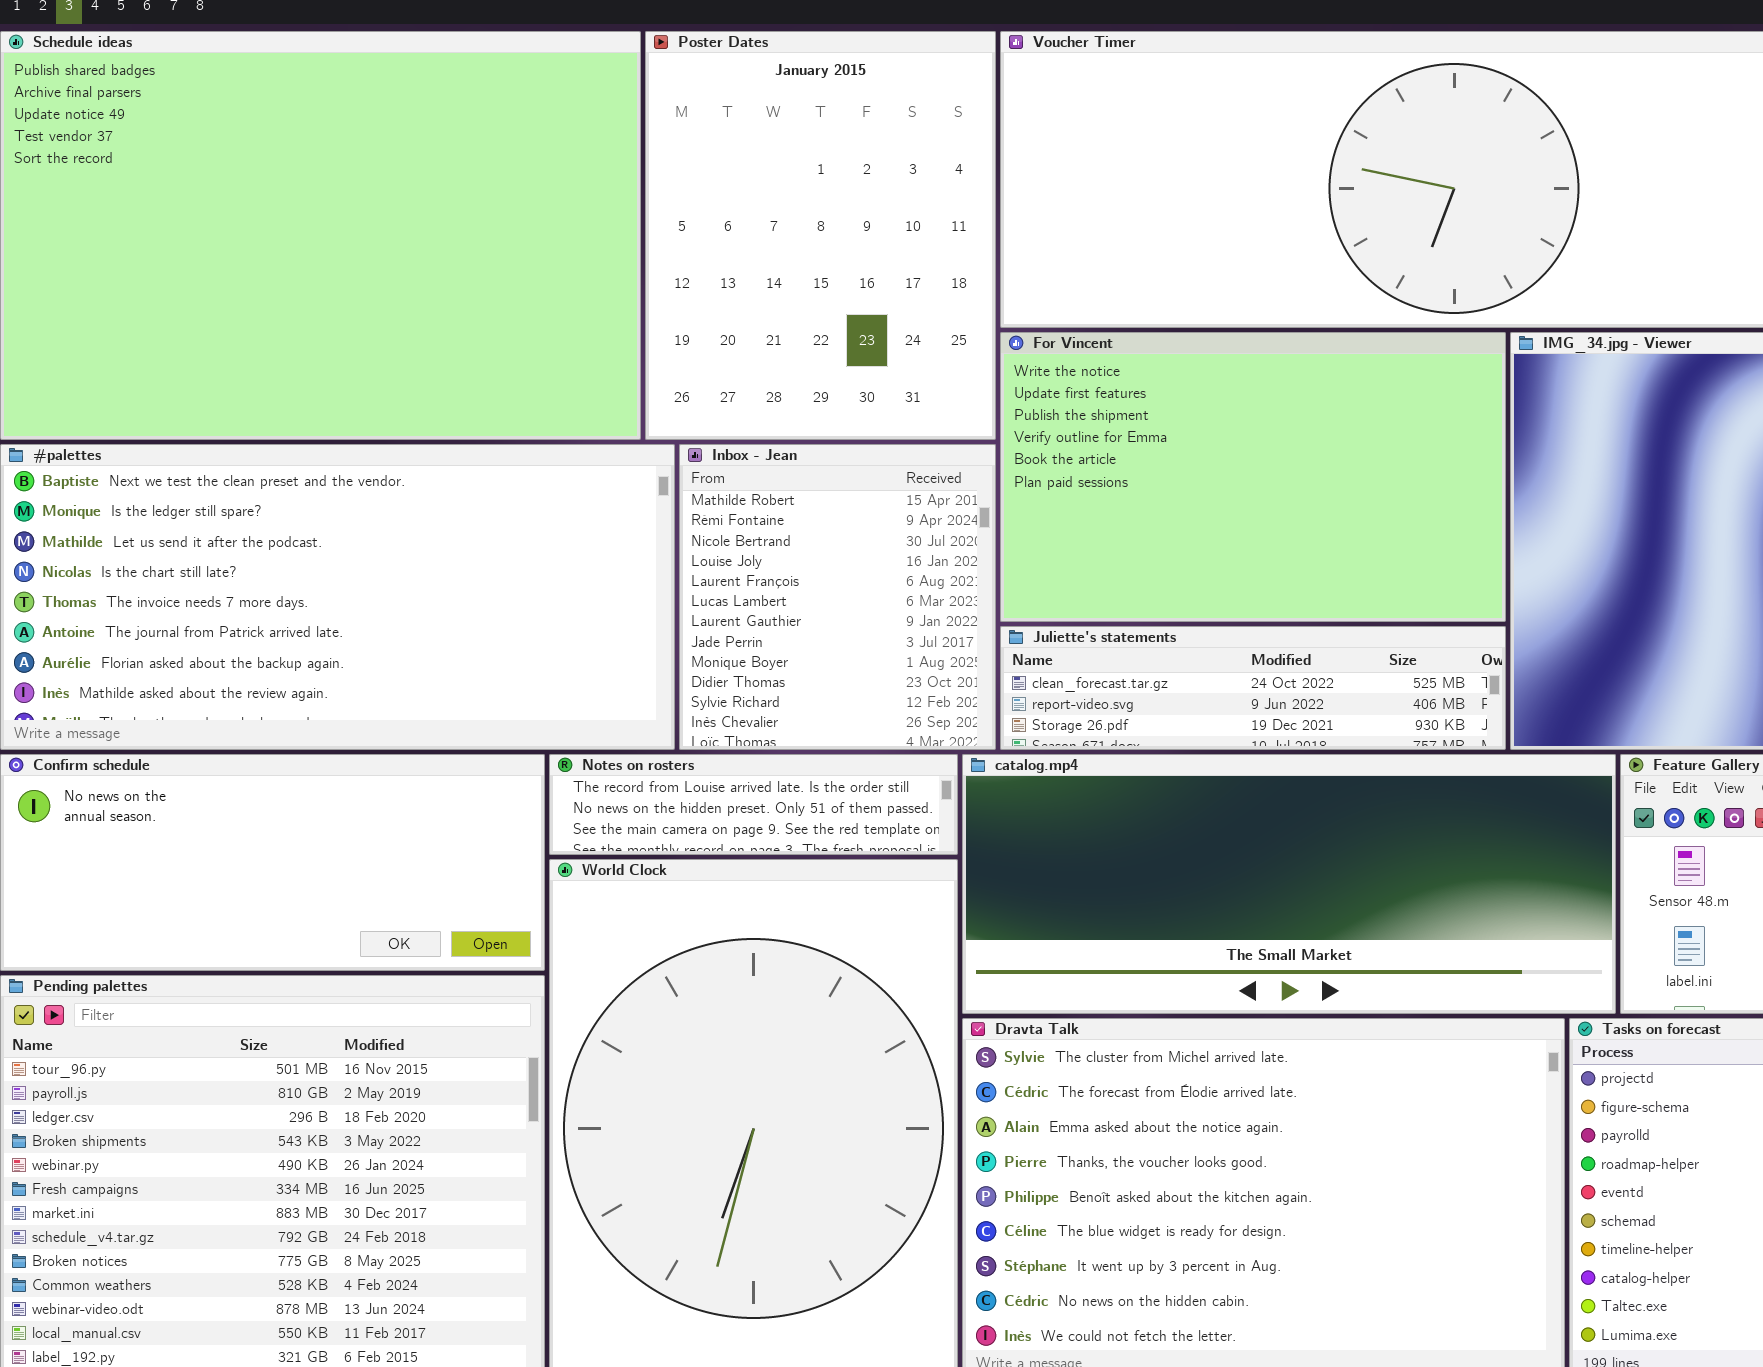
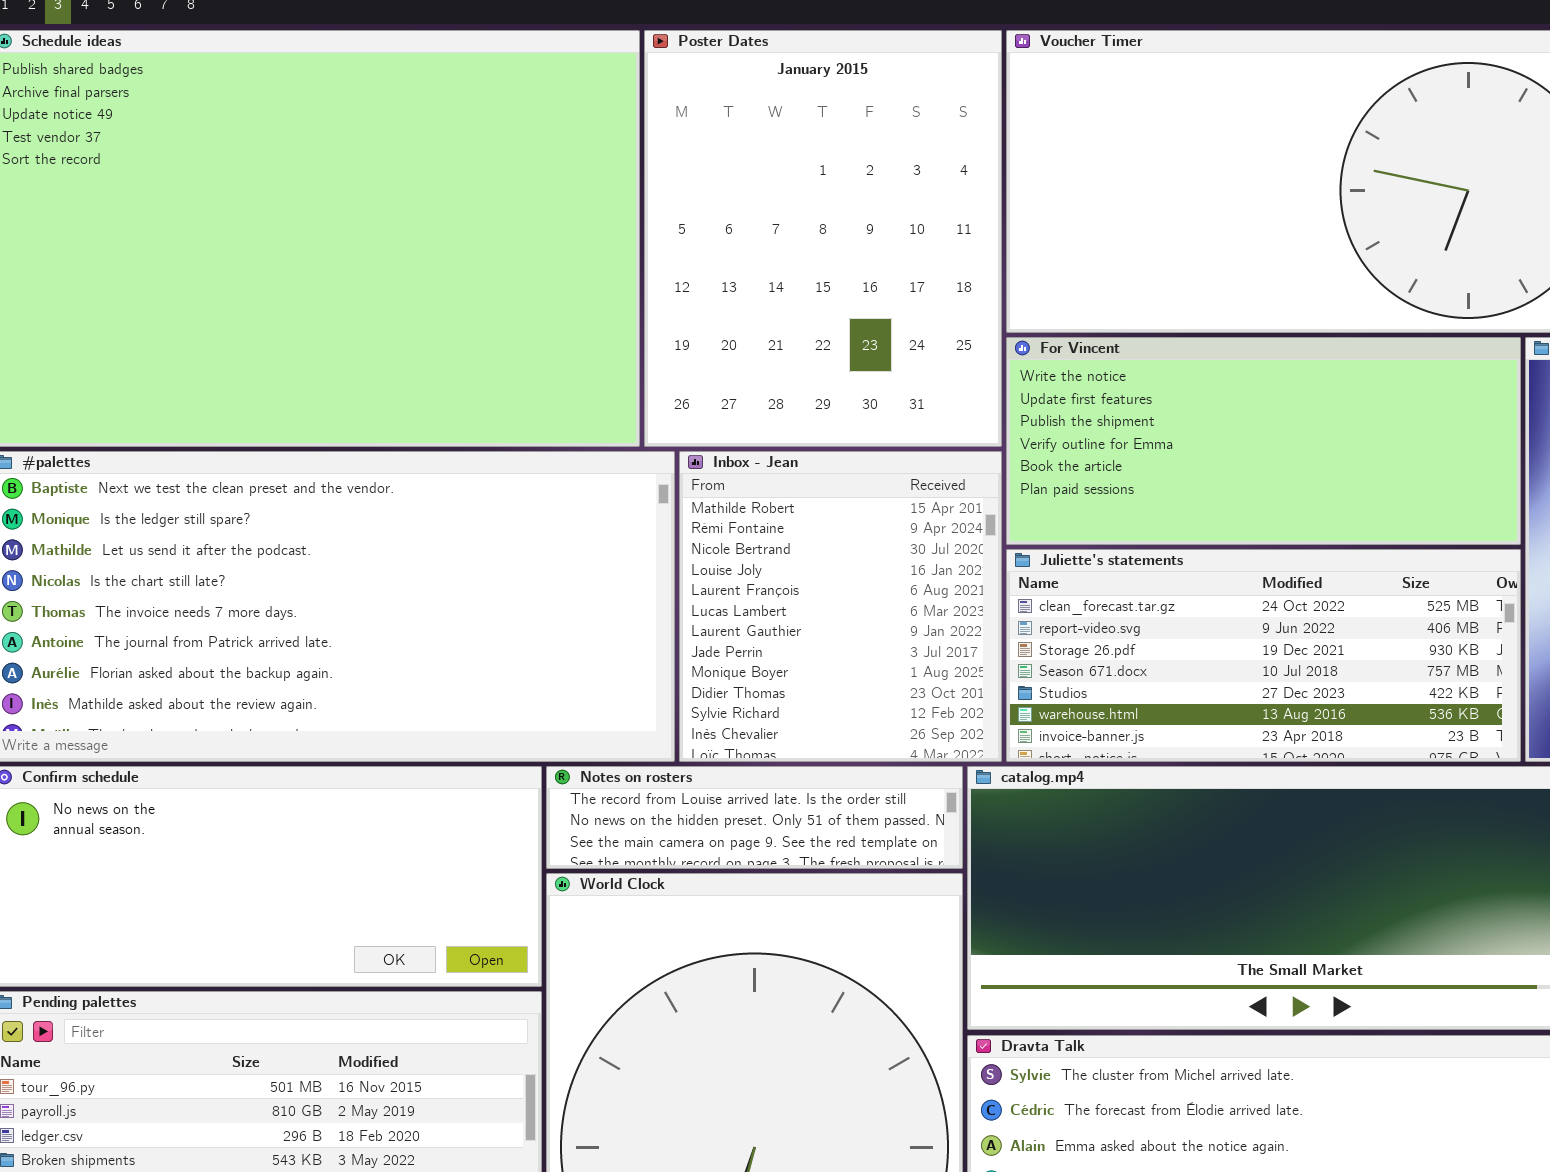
For Vincent: [1000,332,1506,622] -> [1006,337,1521,545], resized
Juliette's statements: [1000,626,1506,750] -> [1006,549,1521,762], resized

